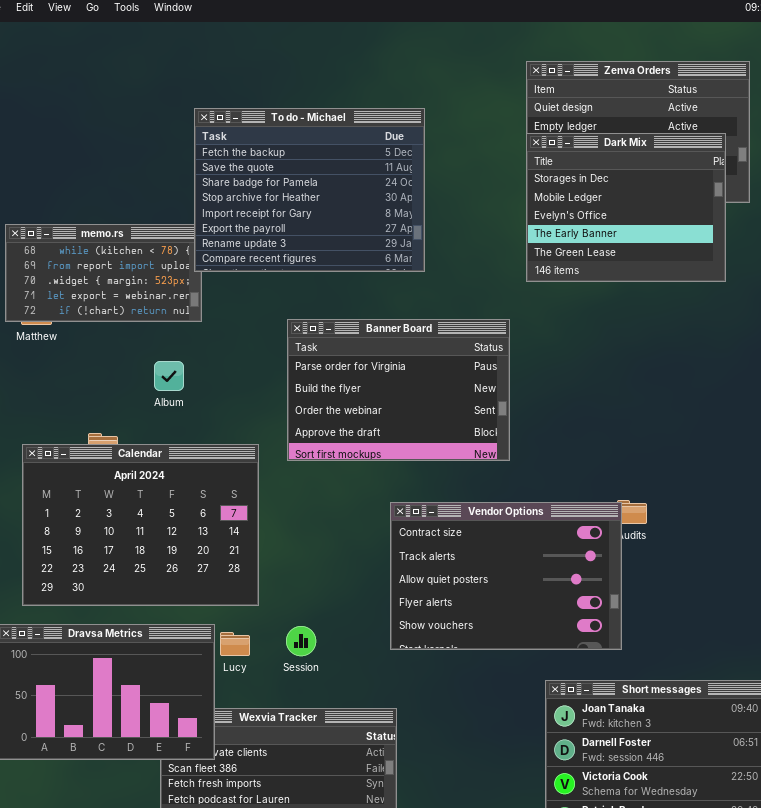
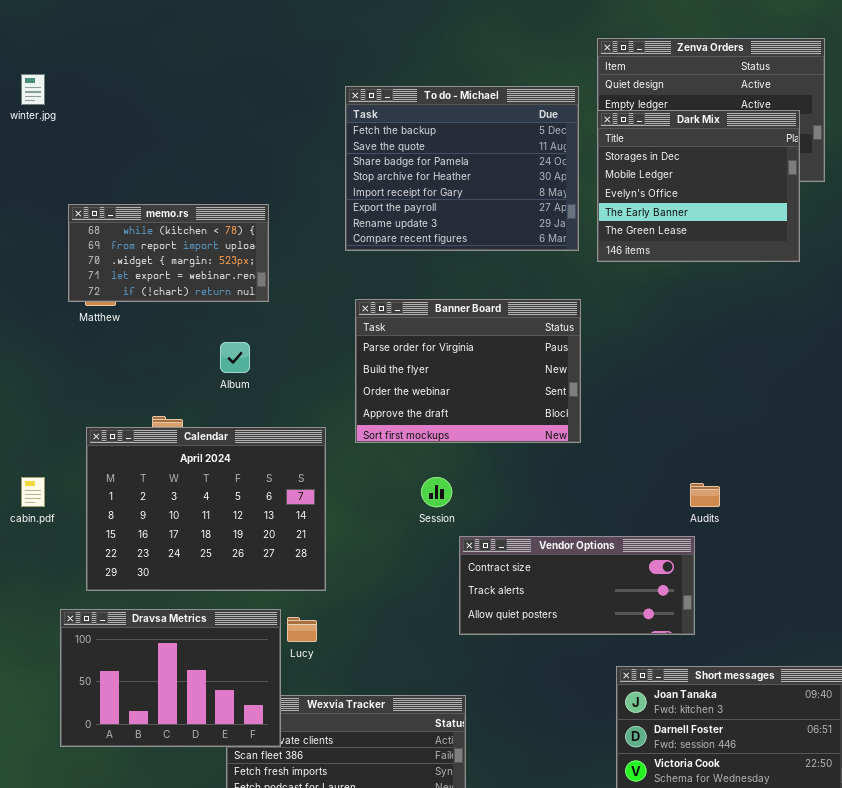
To do - Michael: [194,108,425,272] -> [345,86,579,251], moved
Vendor Options: [390,502,622,650] -> [459,536,695,635], resized
Session: [286,626,316,656] -> [421,477,452,507], moved

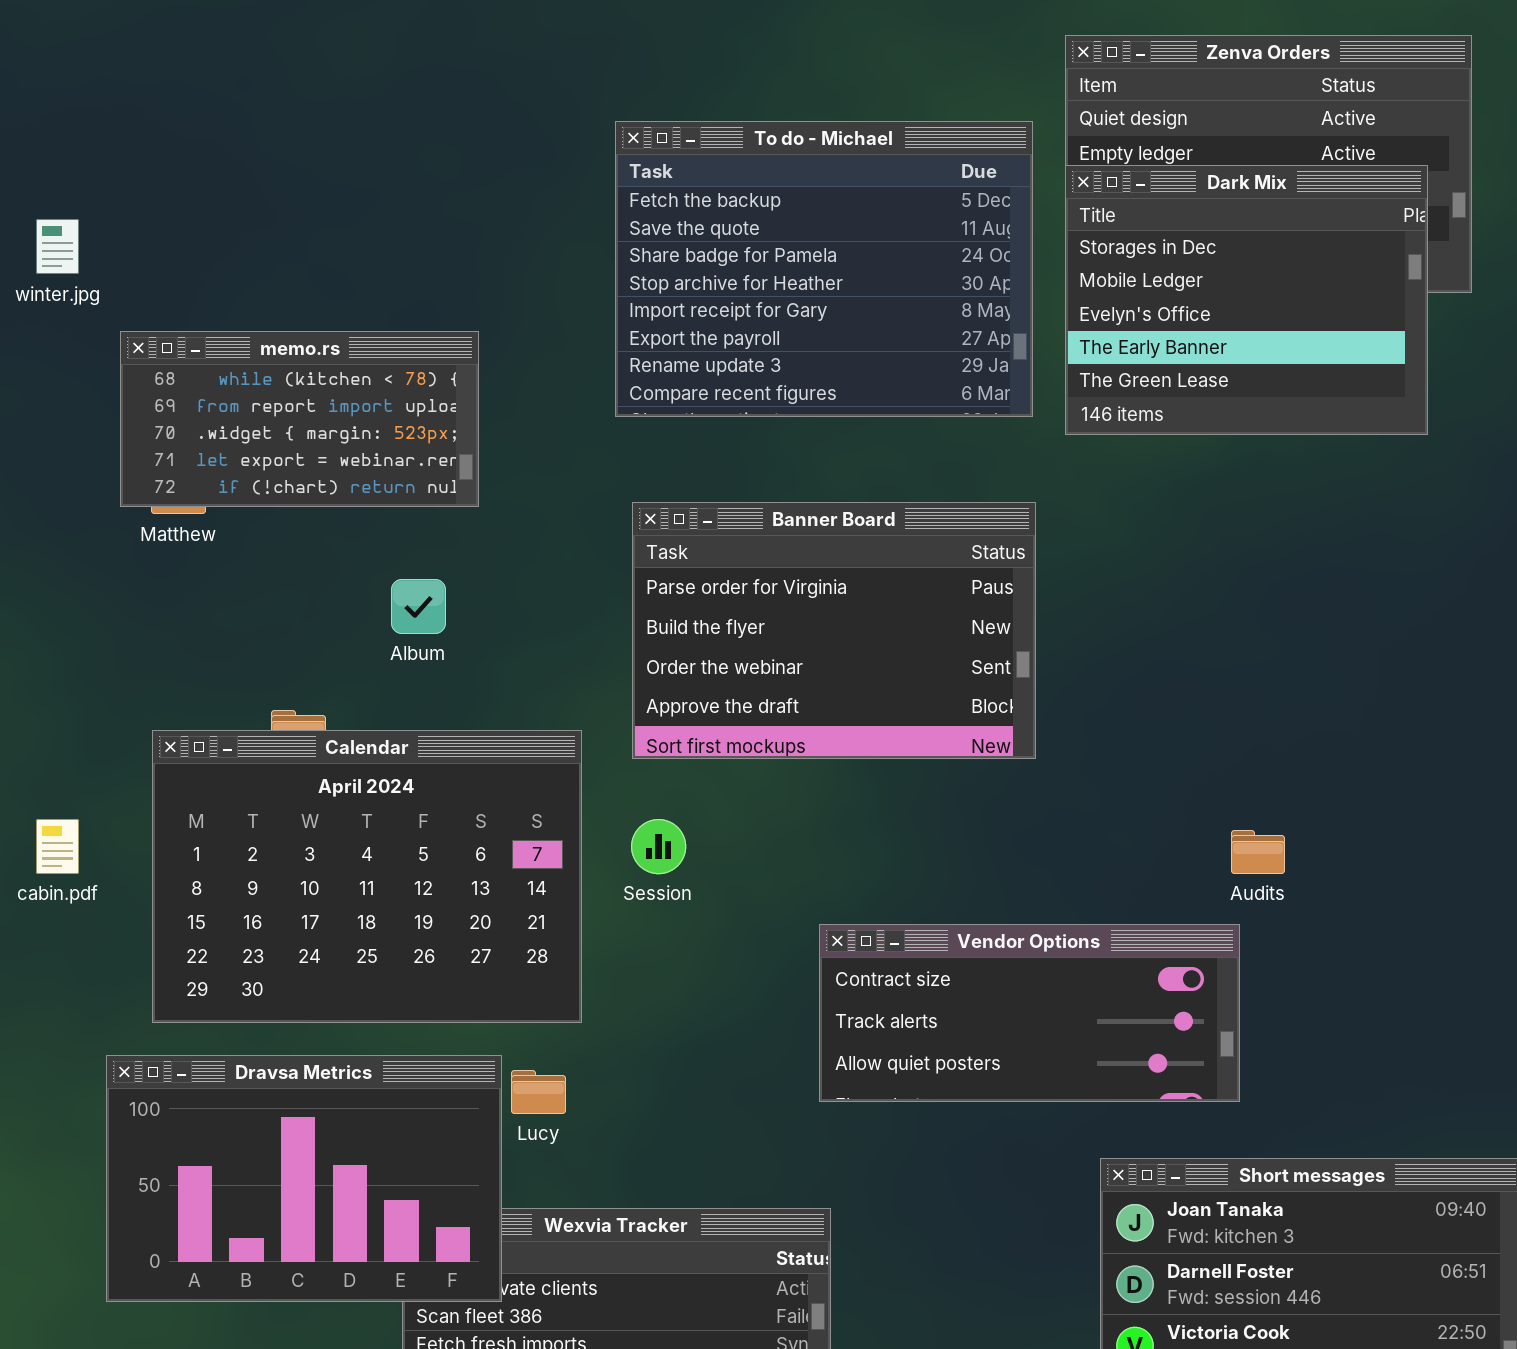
winter.jpg: [21,74,45,105] -> [36,219,79,274], moved
Session: [421,477,452,507] -> [631,819,686,874], moved

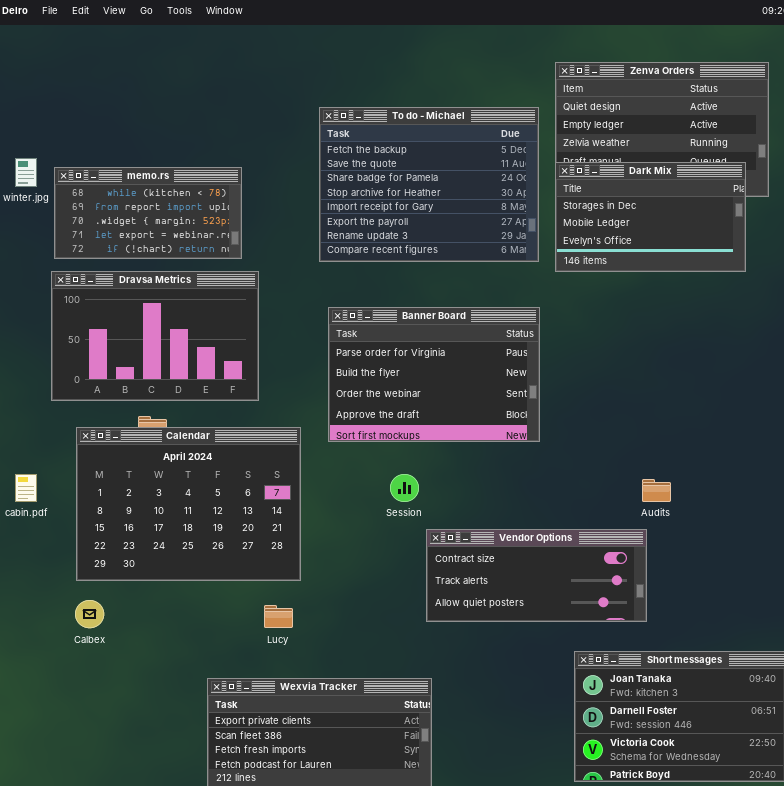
Dark Mix: [1065,165,1428,435] -> [555,162,746,272], resized
memo.rs: [120,331,479,507] -> [54,167,242,259], moved
Session: [631,819,686,874] -> [390,474,419,502], moved
Dravsa Metrics: [106,1055,502,1302] -> [51,271,259,401], moved

